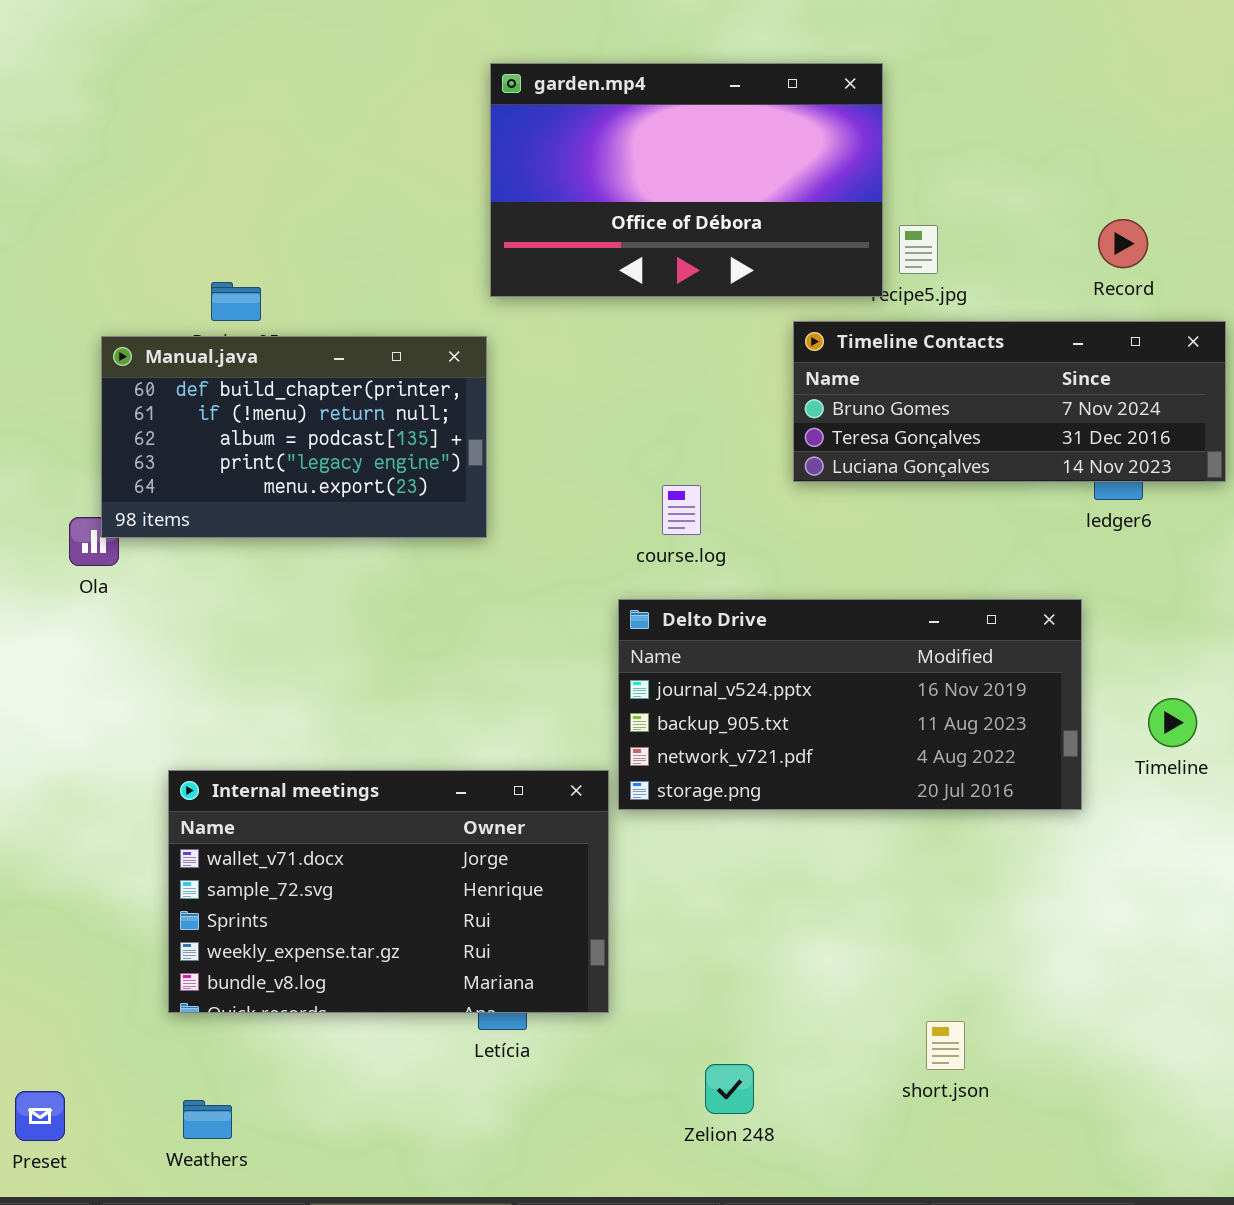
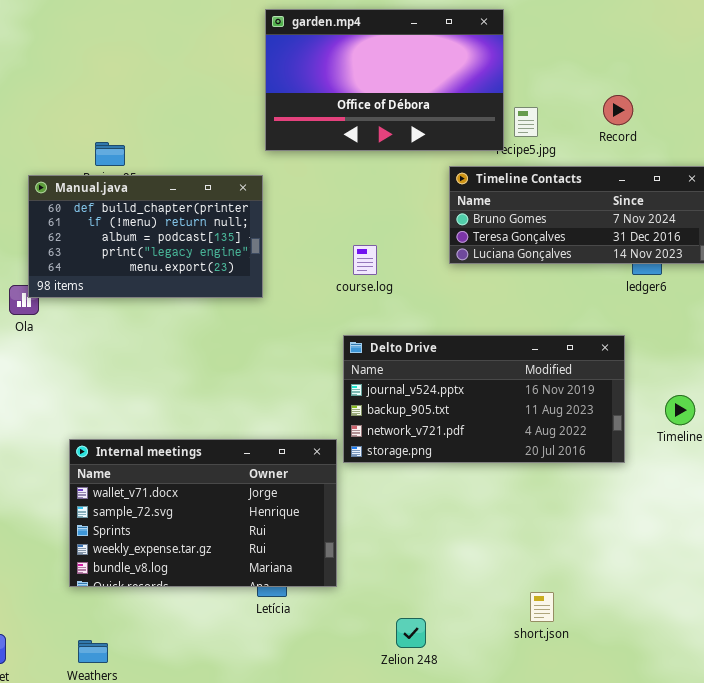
Record: [1098,219,1148,268] -> [603,95,633,125], moved
course.log: [662,485,701,535] -> [353,245,377,275], moved

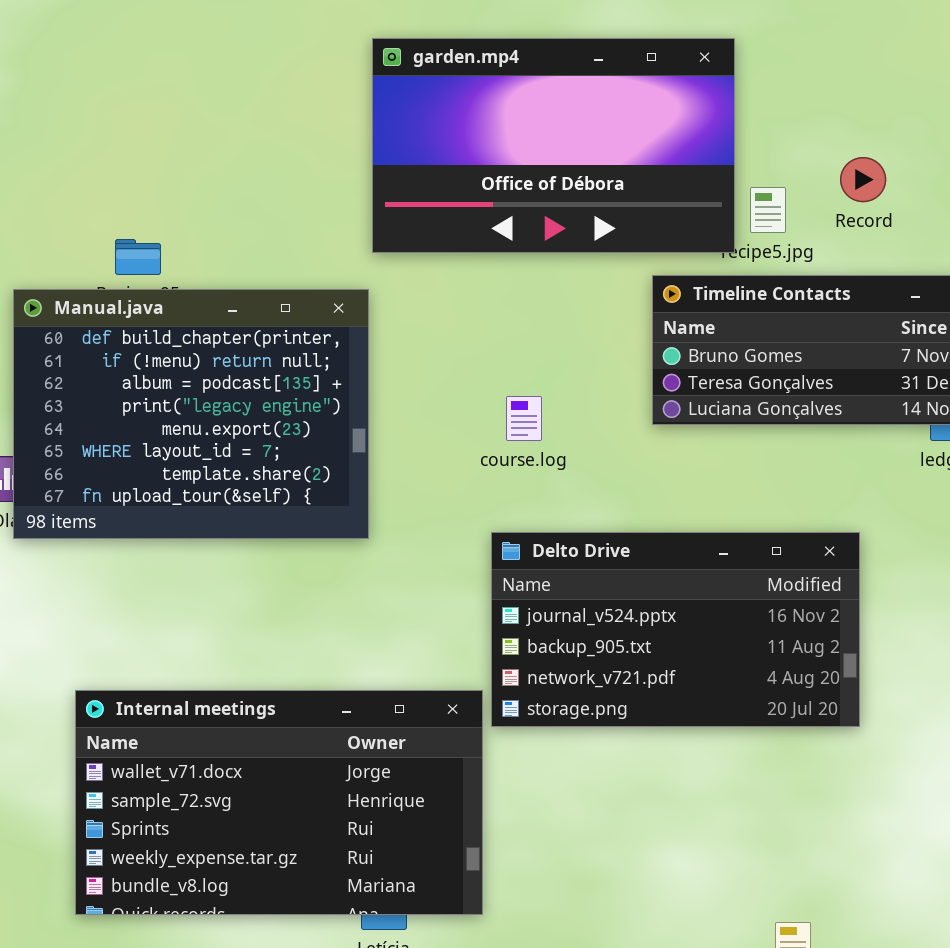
Record: [603,95,633,125] -> [840,157,886,202], moved
Manual.java: [28,175,263,298] -> [13,289,369,539], resized
Delto Drive: [343,335,625,463] -> [491,532,860,727], resized

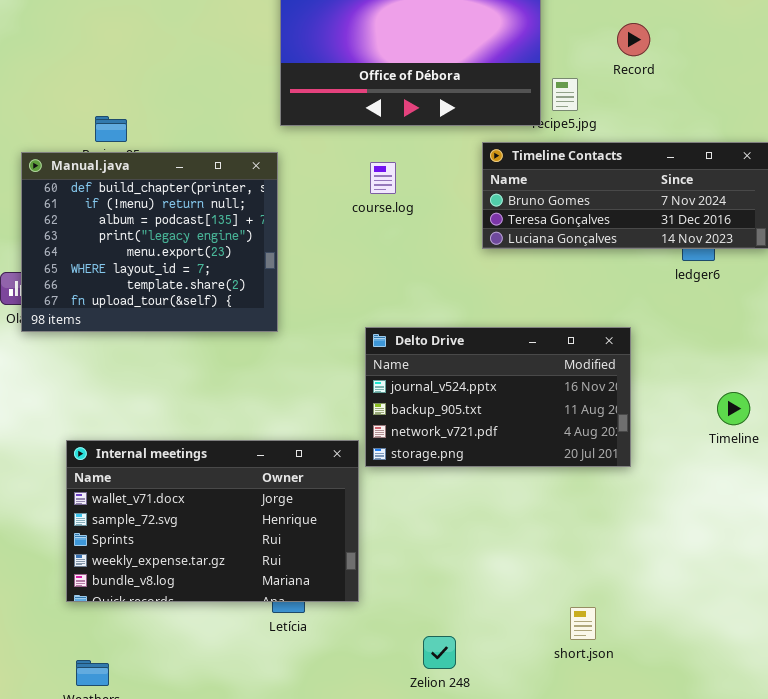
Record: [840,157,886,202] -> [617,23,650,56], moved
course.log: [506,396,542,441] -> [370,162,396,194], moved

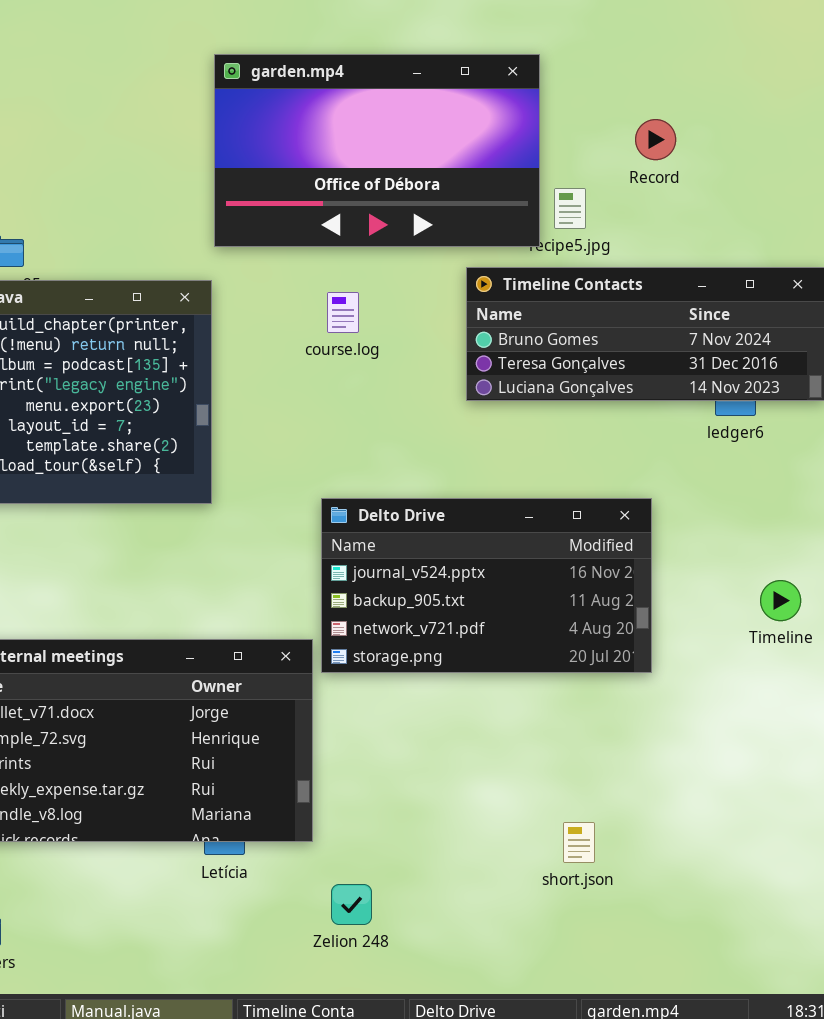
short.json: [570,607,596,640] -> [563,822,595,863], moved
Zelion 248: [423,636,456,669] -> [331,884,372,925], moved

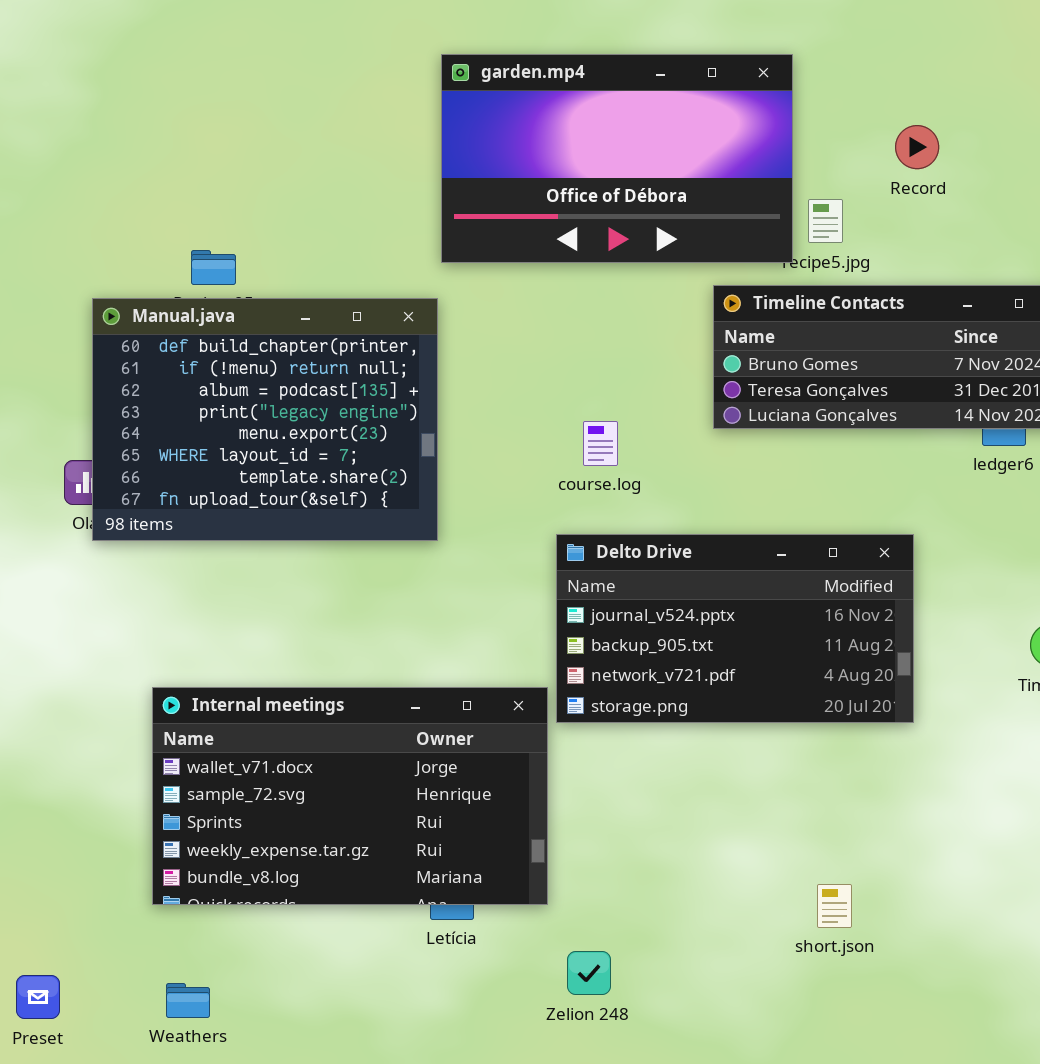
course.log: [327,292,359,333] -> [583,421,618,466], moved

